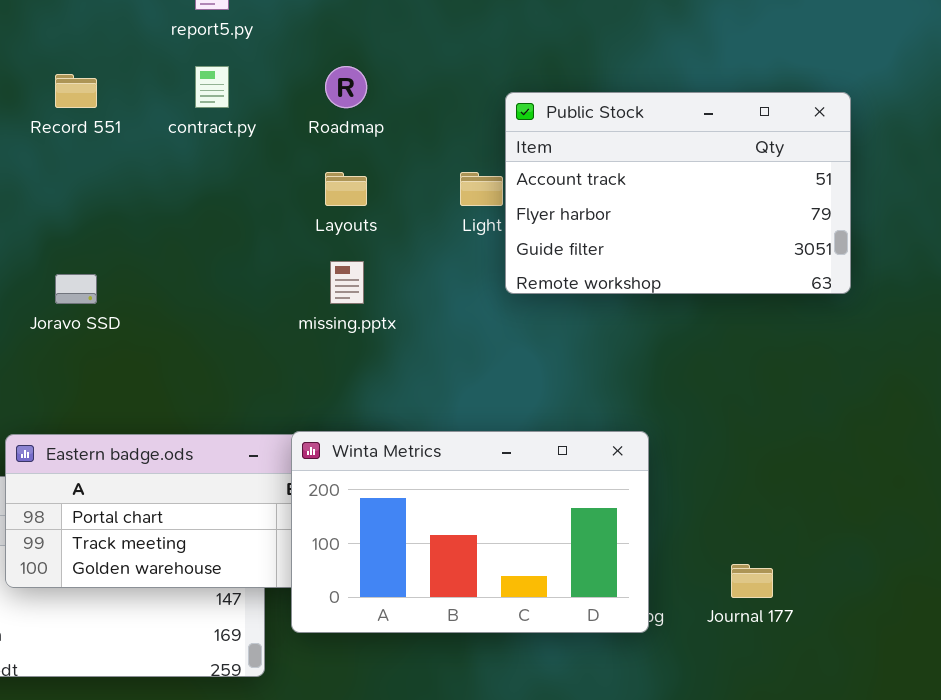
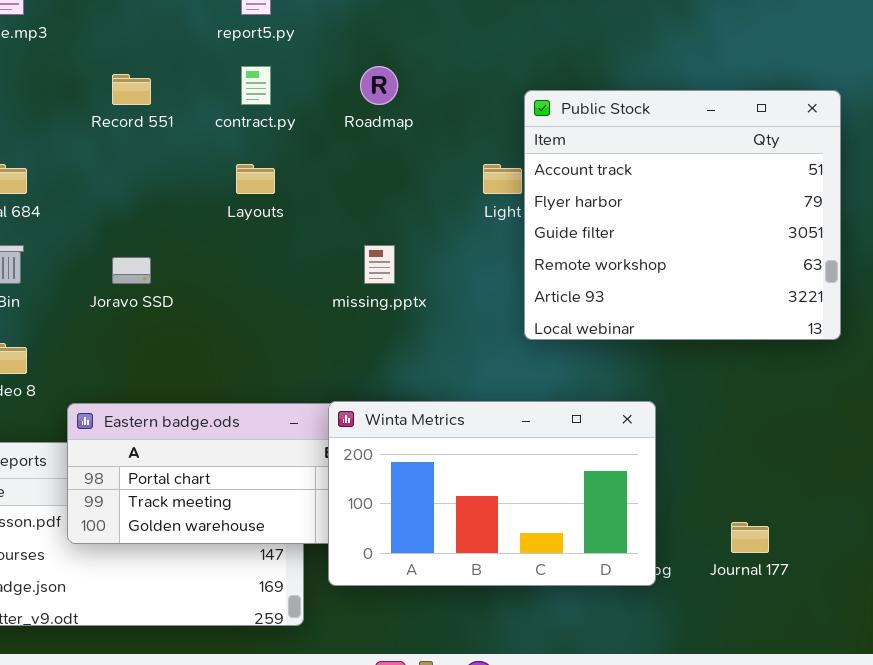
Public Stock: [505,92,851,294] -> [524,90,841,340], resized
Layouts: [325,172,367,206] -> [236,164,275,194], moved

